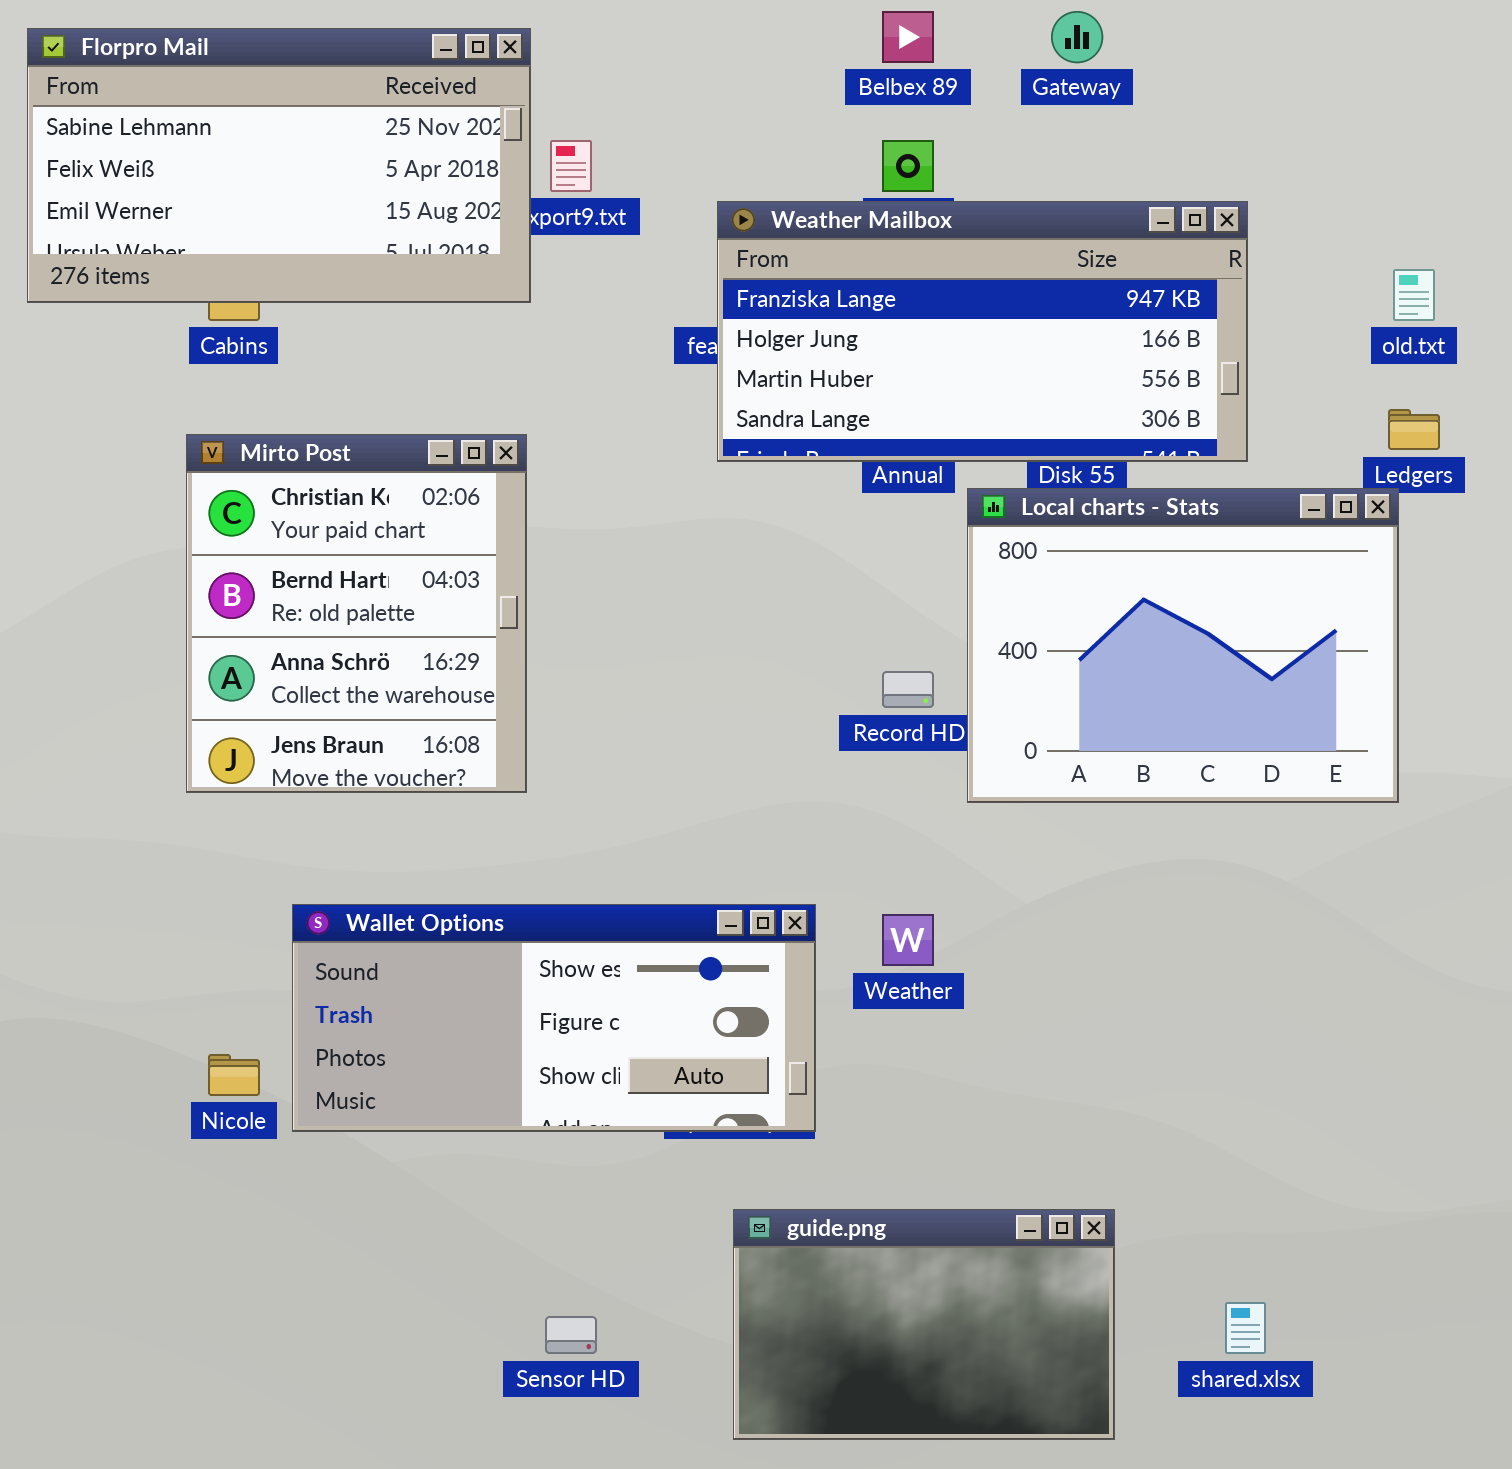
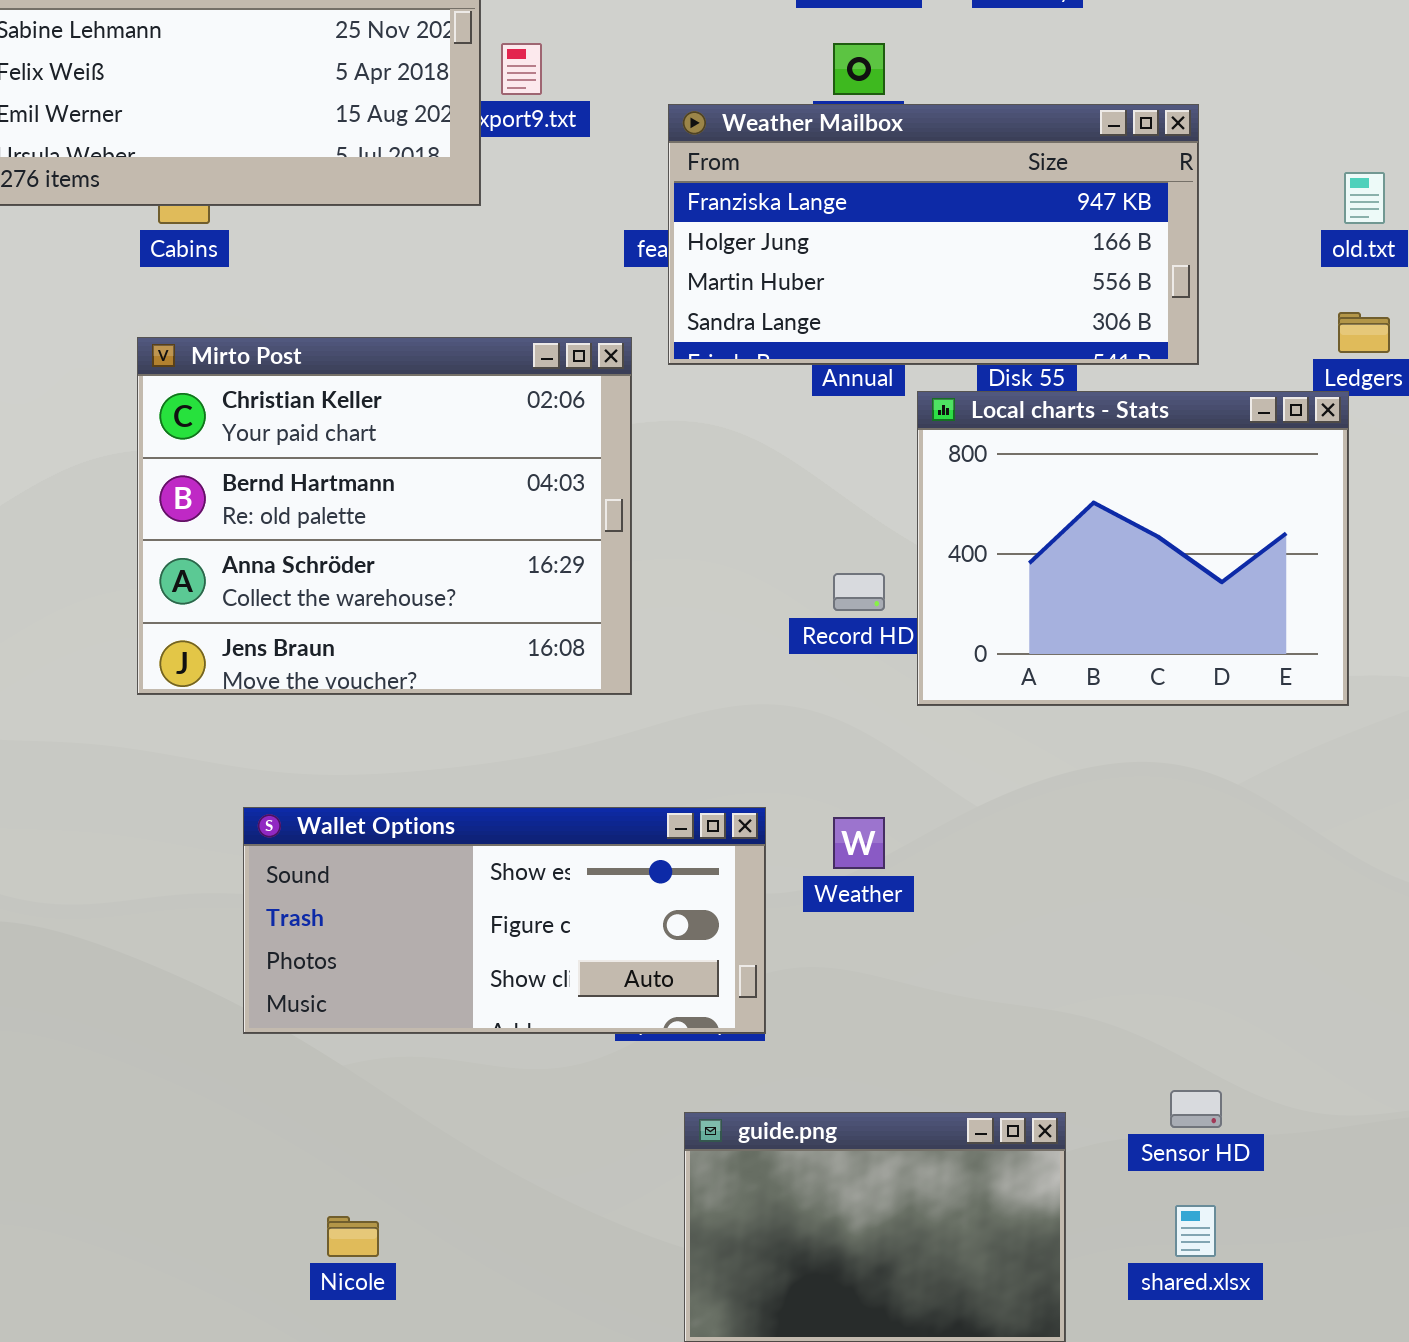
Mirto Post: [186,434,527,793] -> [137,337,632,695], resized
Nicole: [208,1054,260,1096] -> [327,1216,379,1257], moved
Sensor HD: [545,1316,597,1354] -> [1170,1090,1222,1128], moved

